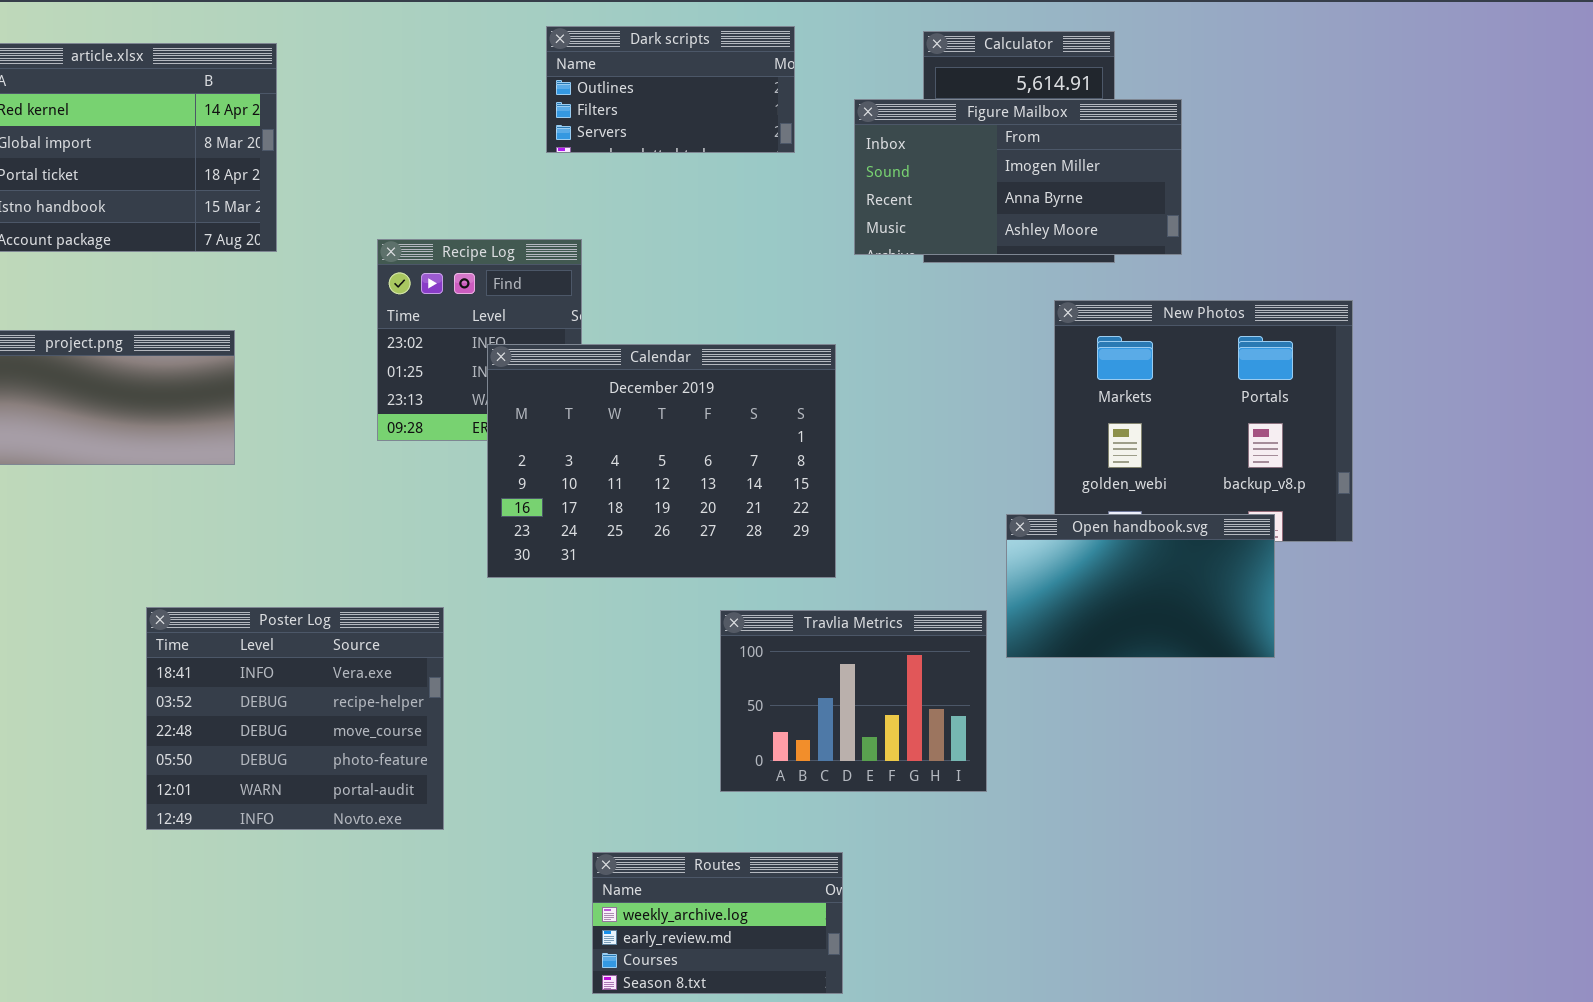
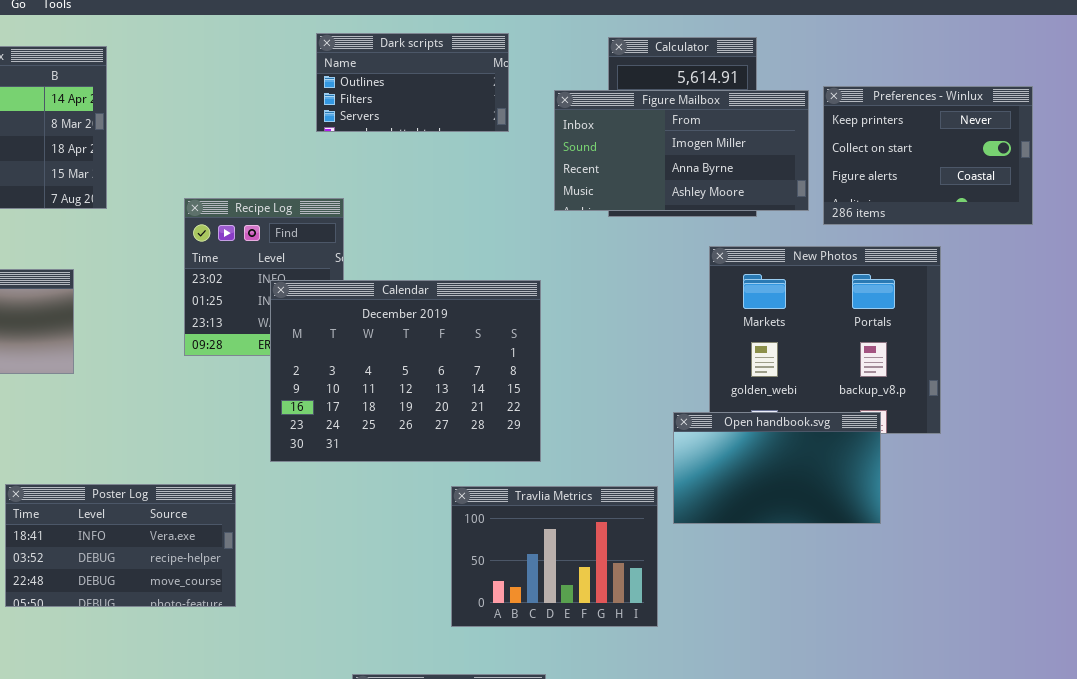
Preferences - Winlux: none -> [823,86,1033,225], opened
Poster Log: [146,607,444,830] -> [5,484,236,607], resized

